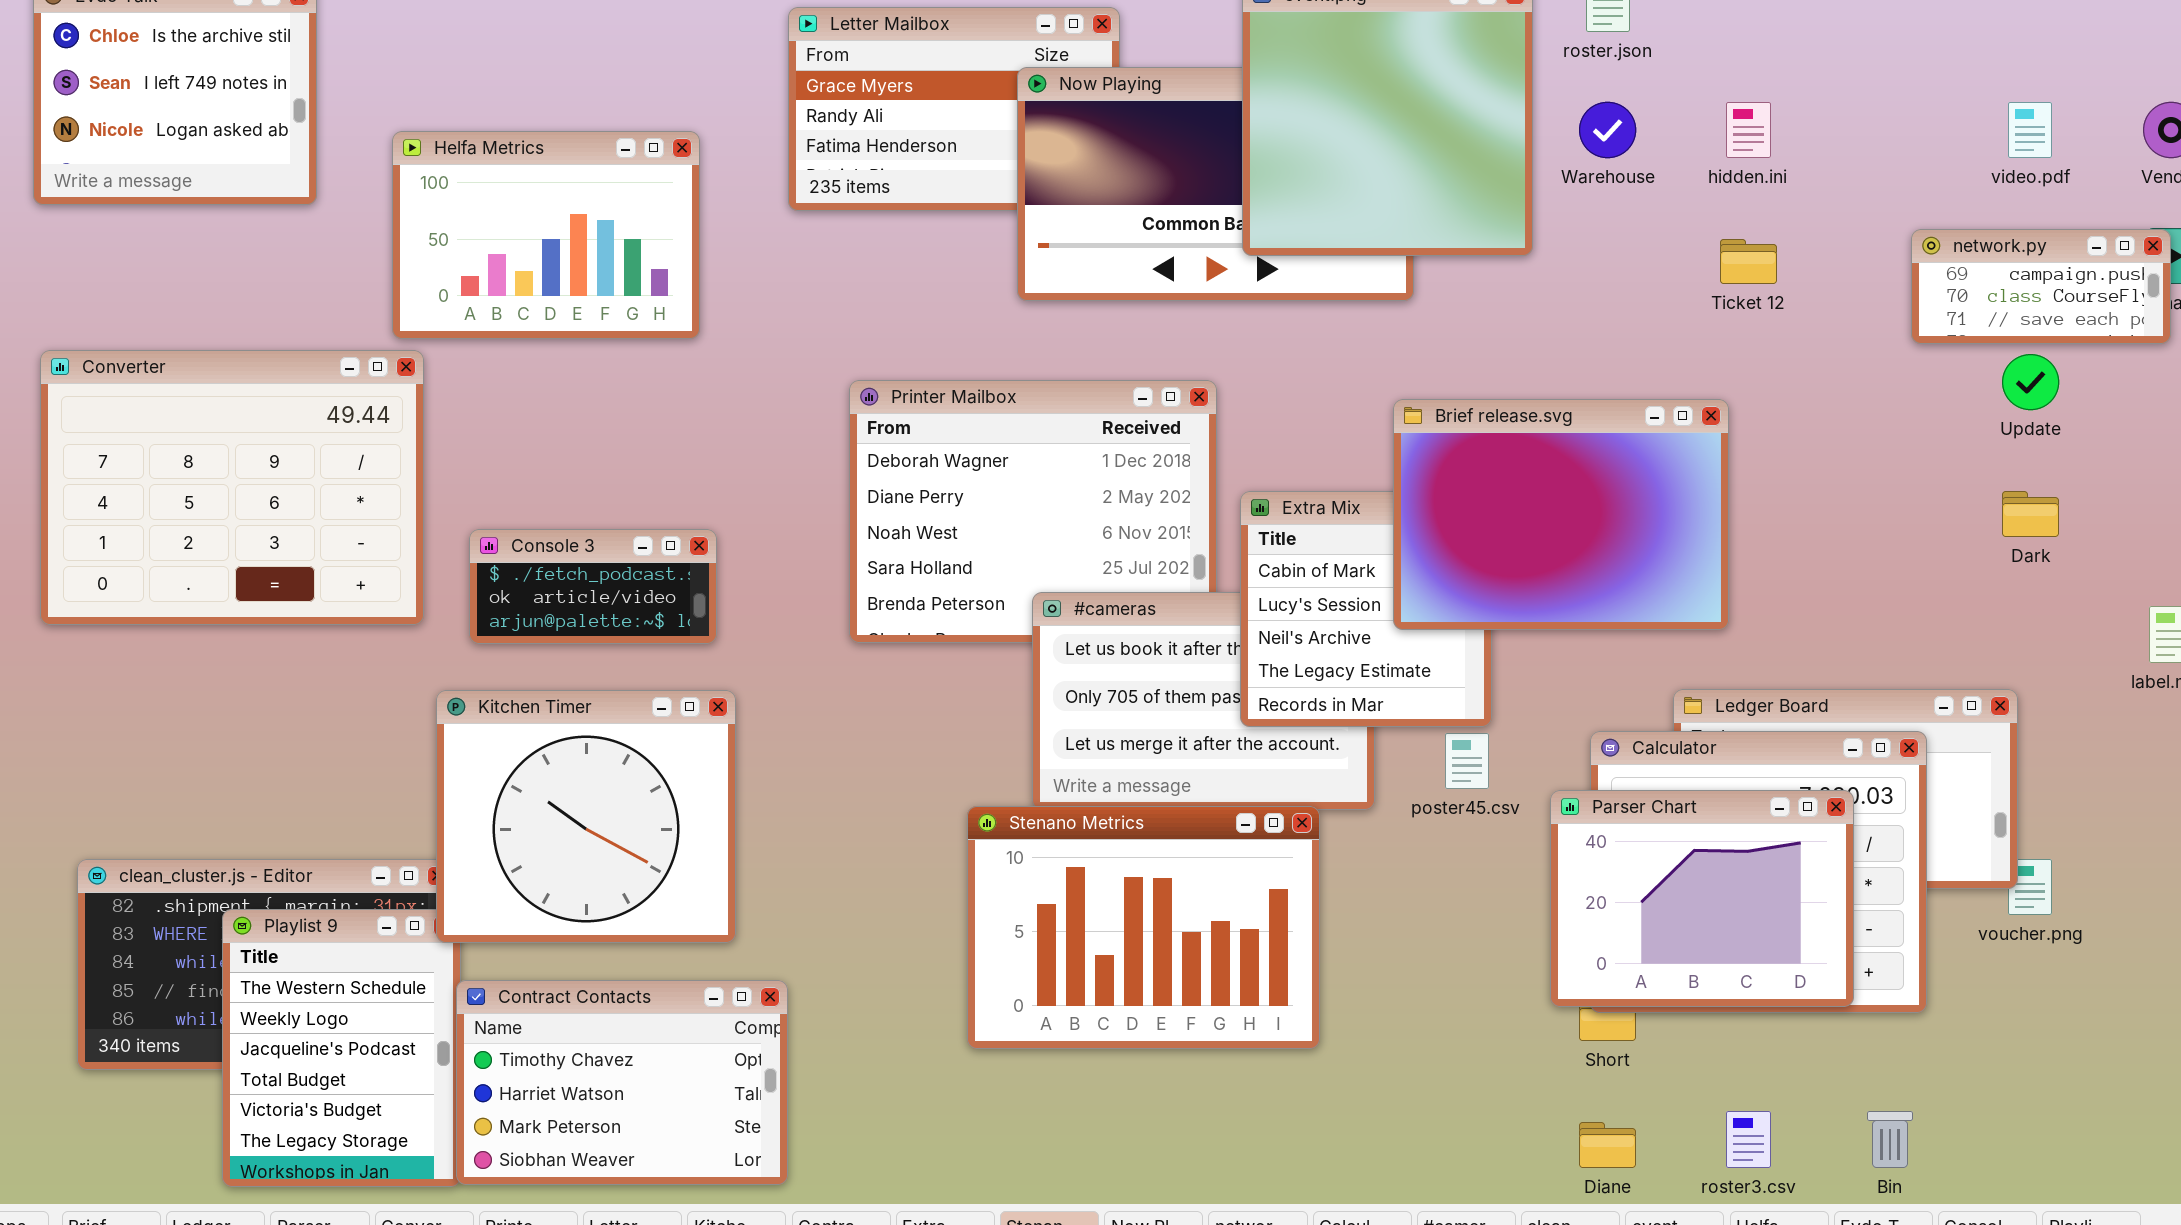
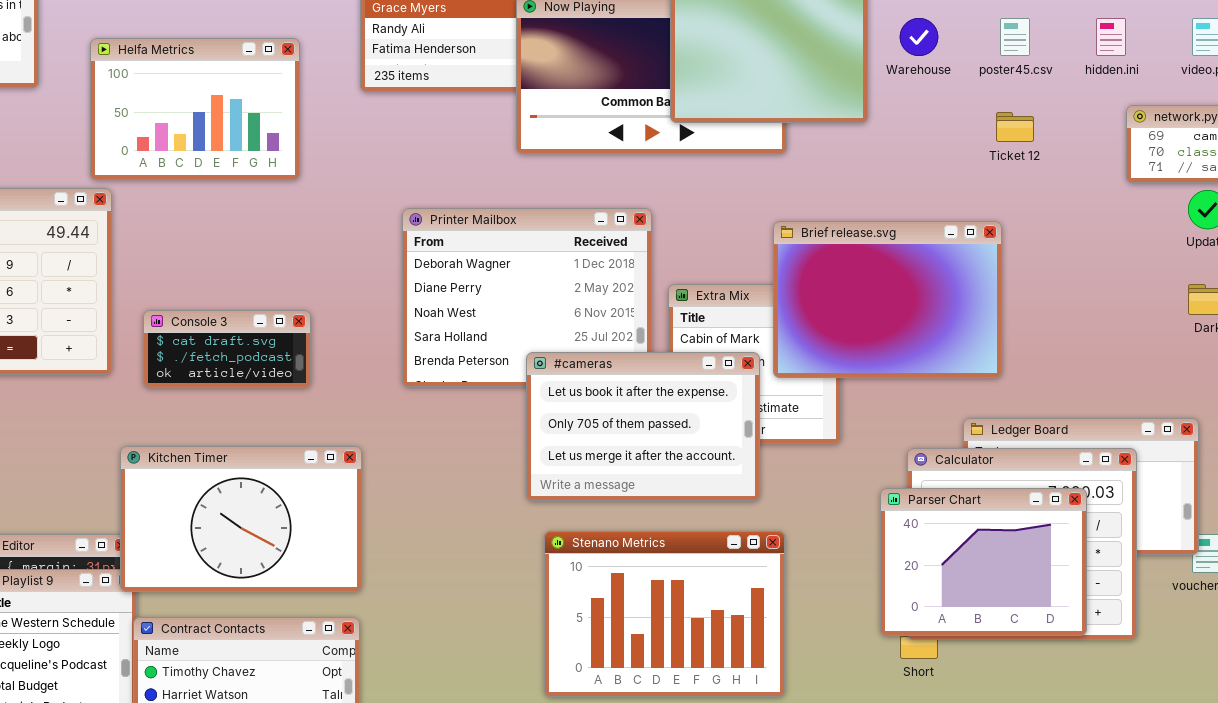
hidden.ini: [1726,102,1771,158] -> [1096,18,1126,56], moved
Console 3: [469,529,717,644] -> [143,310,311,388], scrolled up 1 row
#cameras: [1032,592,1375,810] -> [526,352,760,501], raised
Kitchen Timer: [436,690,736,943] -> [120,446,362,592], resized
poster45.csv: [1445,733,1489,789] -> [1000,18,1030,56], moved
Stenano Metrics: [967,806,1320,1049] -> [544,531,785,697], moved

